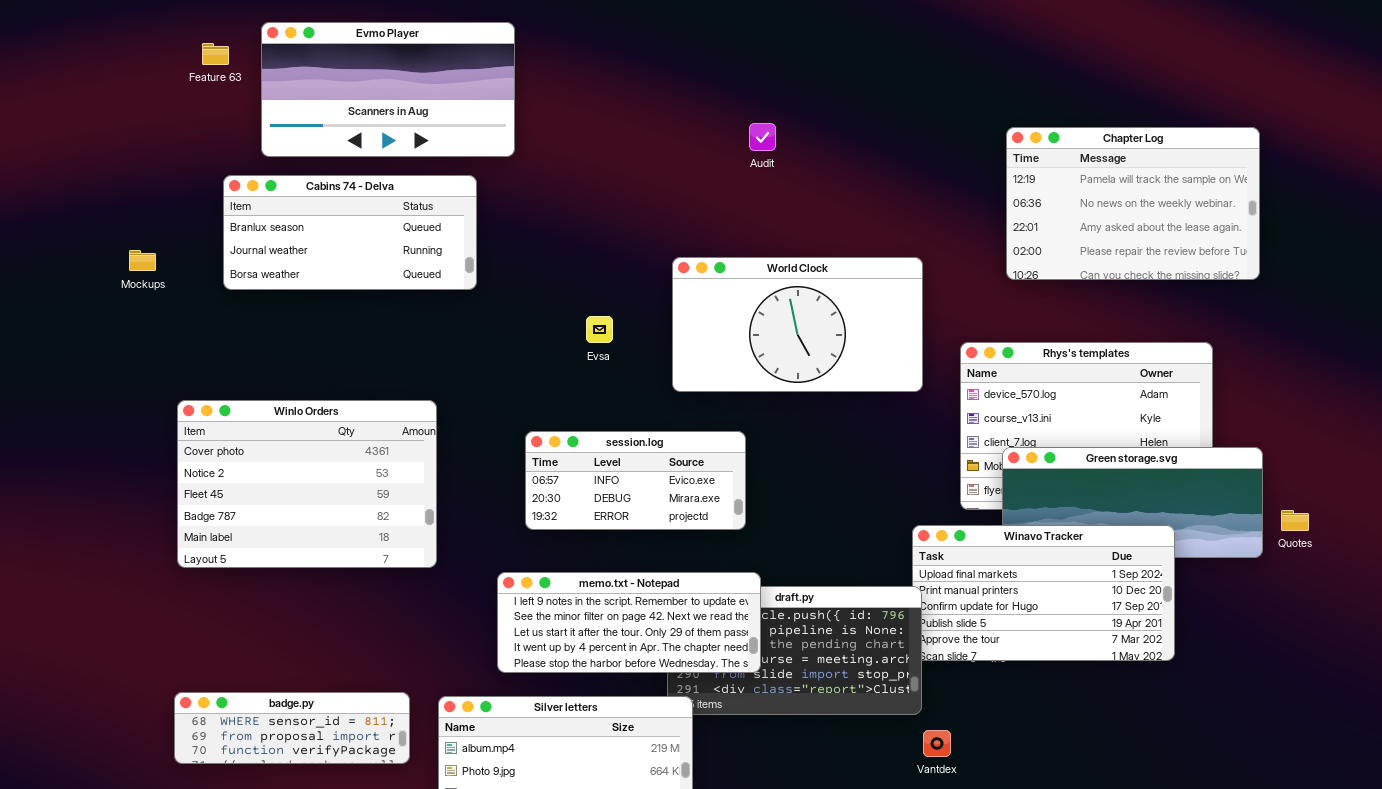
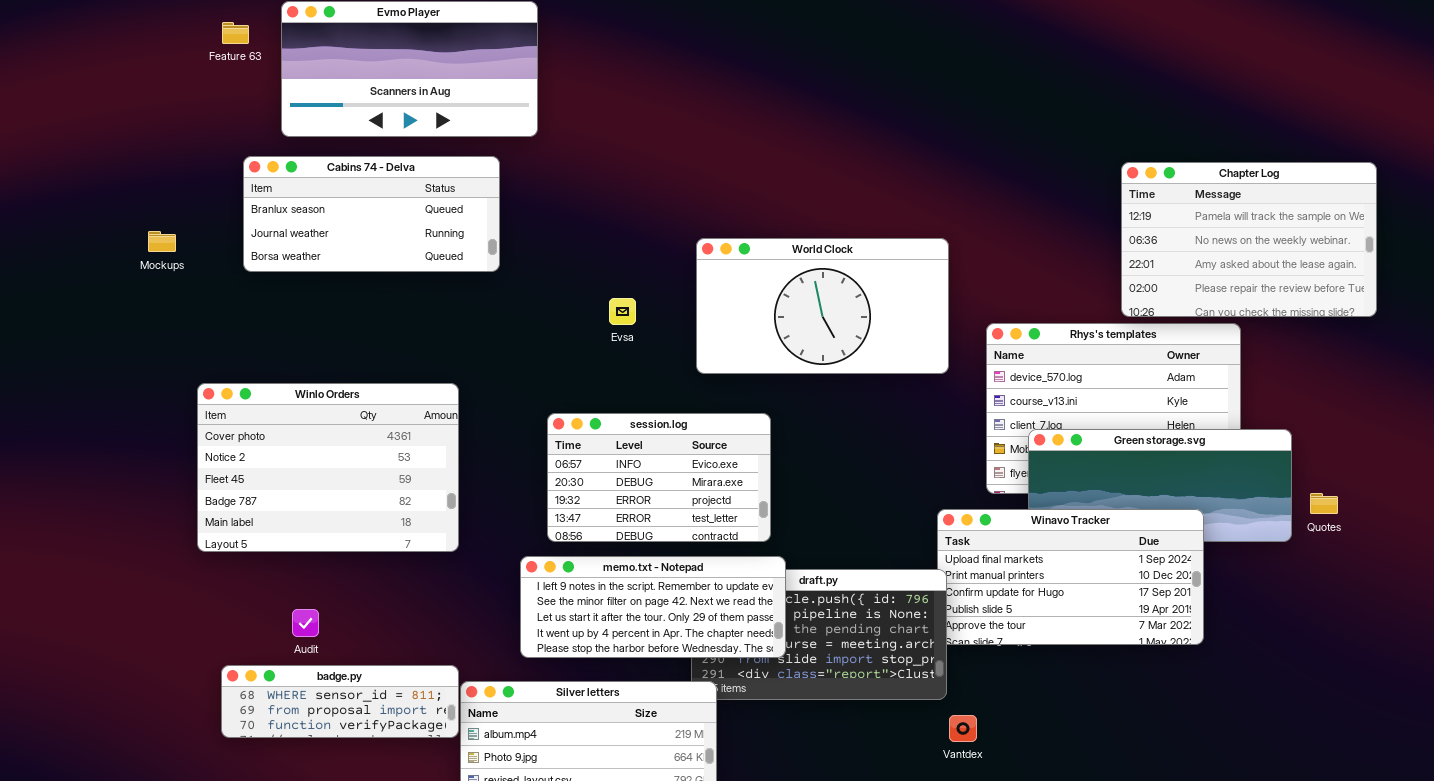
Audit: [749,123,776,151] -> [292,609,319,637], moved
Chapter Log: [1006,127,1260,280] -> [1121,162,1377,317], moved
session.log: [525,431,746,530] -> [547,413,771,542], resized
badge.py: [174,692,410,764] -> [221,665,459,738], moved

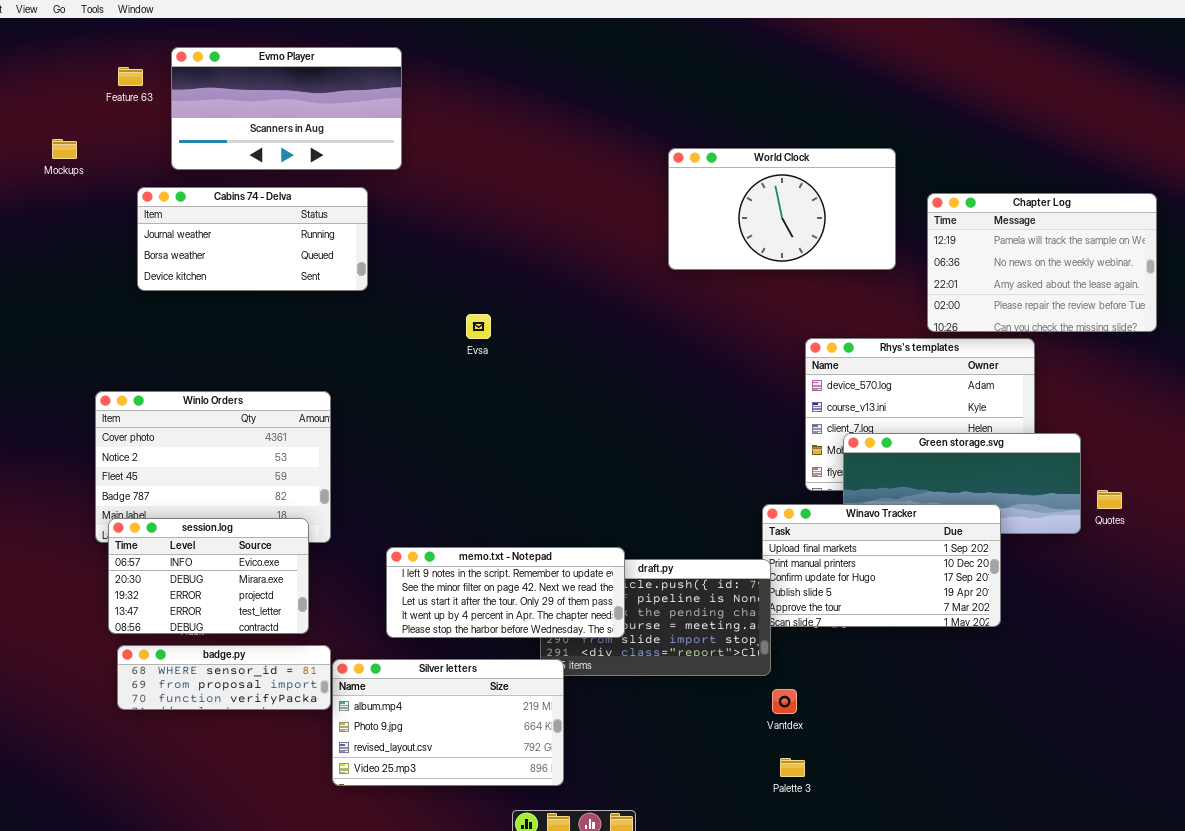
Cabins 74 - Delva: [243,156,500,272] -> [137,187,368,291], scrolled down 1 row
Mockups: [148,231,176,252] -> [52,139,77,159], moved
World Clock: [696,238,949,374] -> [668,148,896,270], moved
session.log: [547,413,771,542] -> [108,518,309,634], moved

